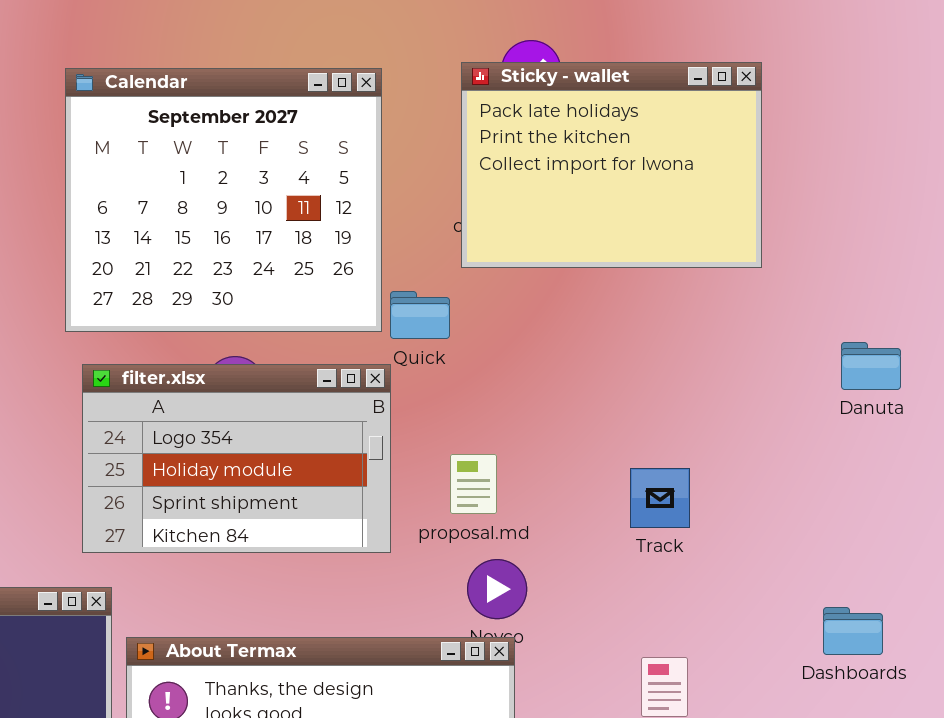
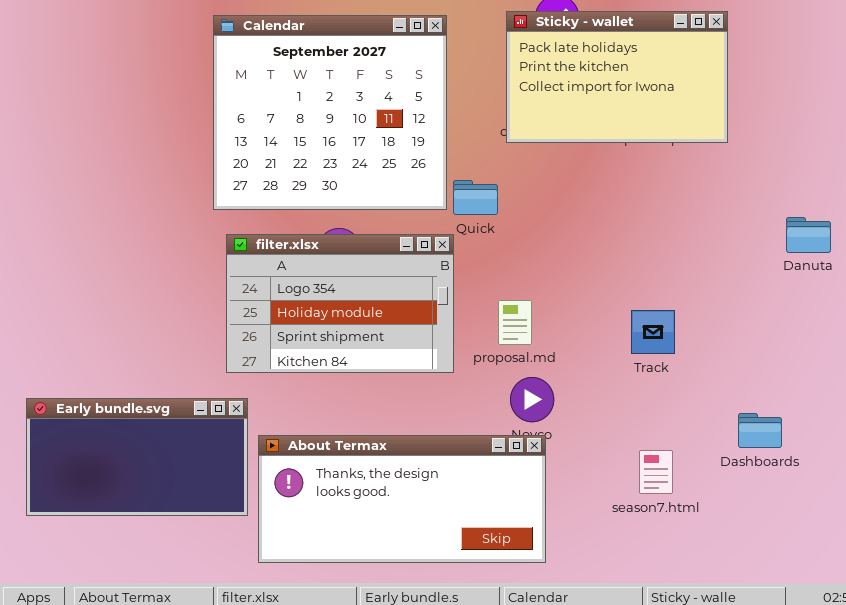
Sticky - wallet: [461,62,762,268] -> [506,11,728,143], resized
Dashboards: [823,607,883,655] -> [738,413,782,448], moved

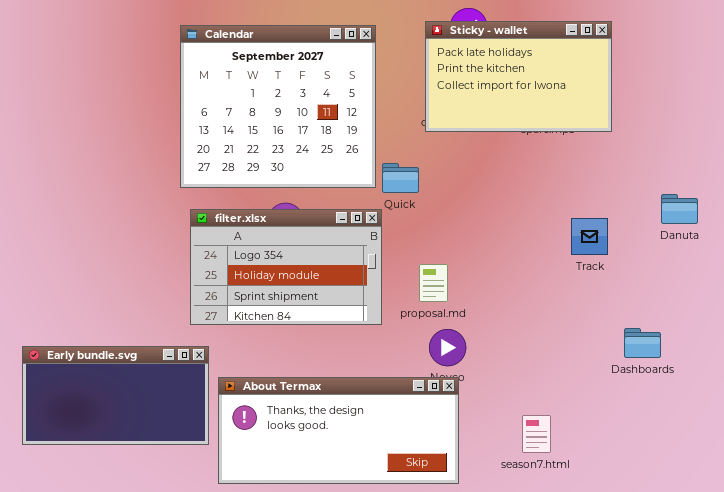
Track: [631,310,675,354] -> [571,218,608,255], moved
Dashboards: [738,413,782,448] -> [624,328,661,358], moved
season7.html: [639,450,673,494] -> [522,415,551,453], moved

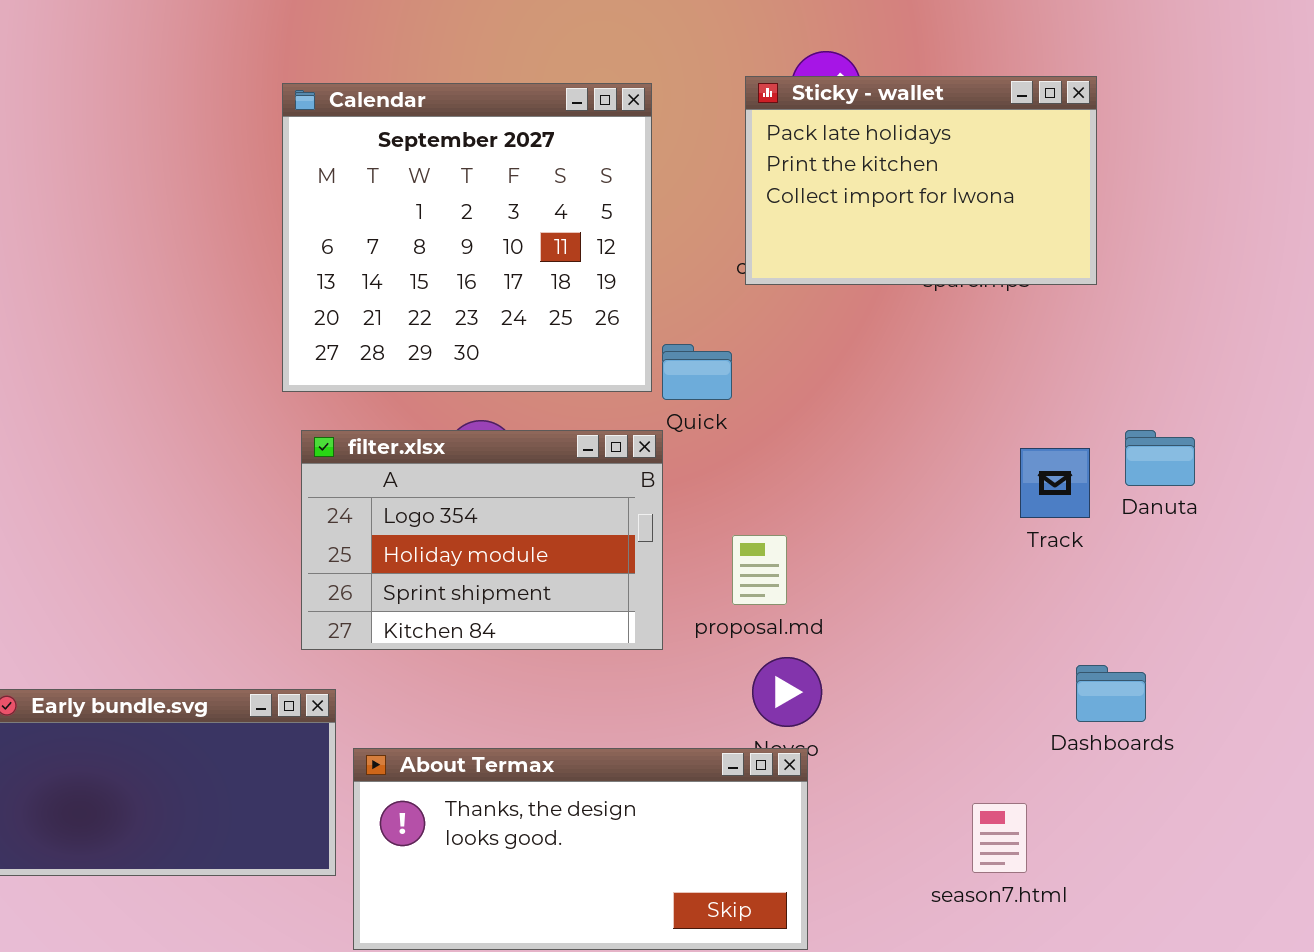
Danuta: [661,194,698,224] -> [1125,430,1195,486], moved
Dashboards: [624,328,661,358] -> [1076,665,1146,722], moved
season7.html: [522,415,551,453] -> [972,803,1027,873], moved

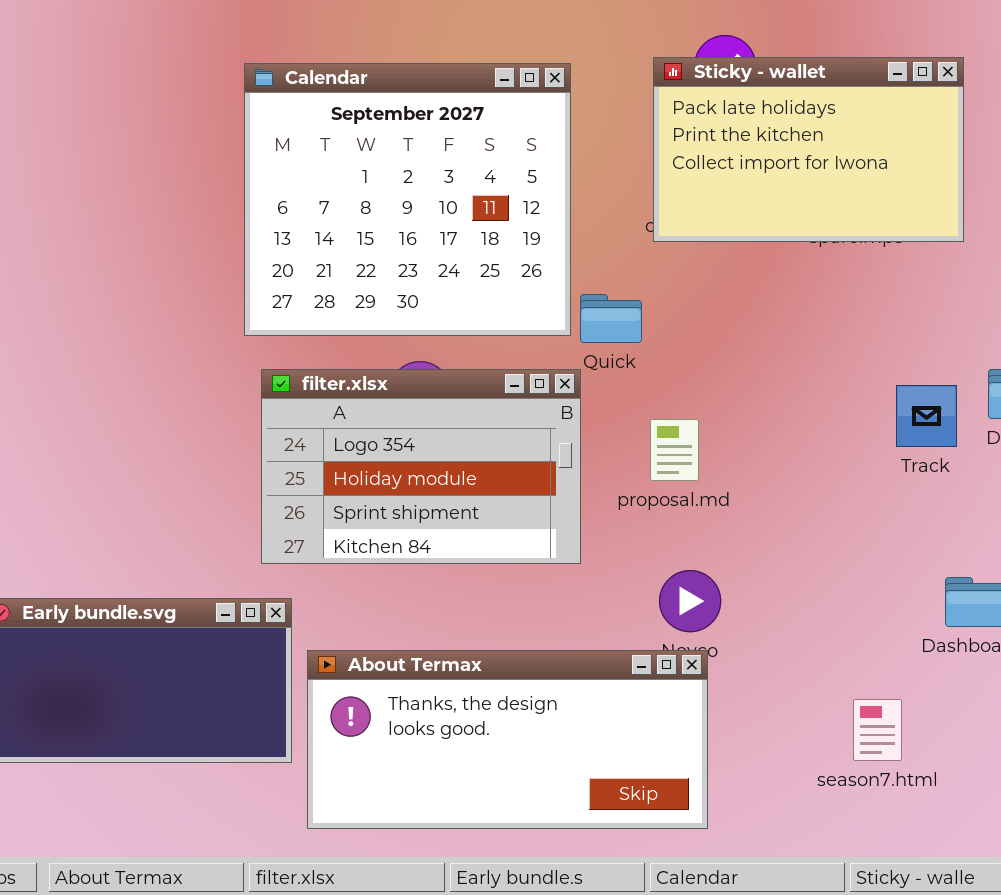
proposal.md: [732,535,787,605] -> [650,419,699,481], moved

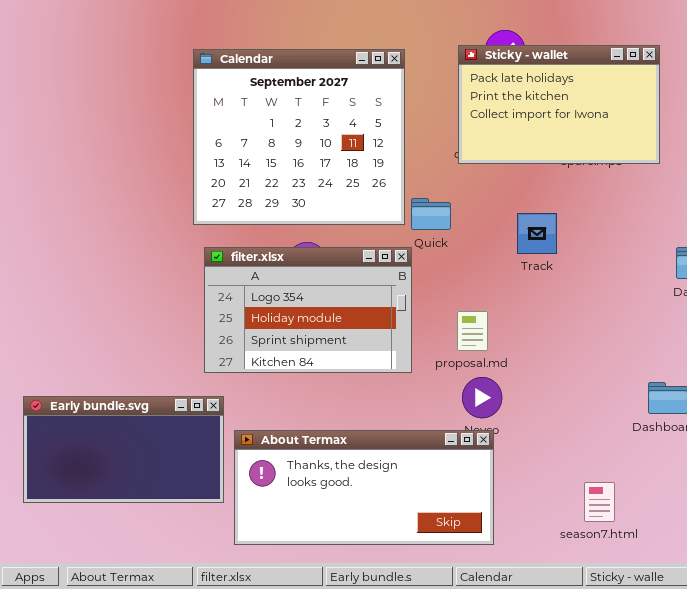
Track: [896,385,957,447] -> [517,213,557,254], moved
proposal.md: [650,419,699,481] -> [457,311,488,351], moved
season7.html: [853,699,902,761] -> [584,482,615,522], moved

